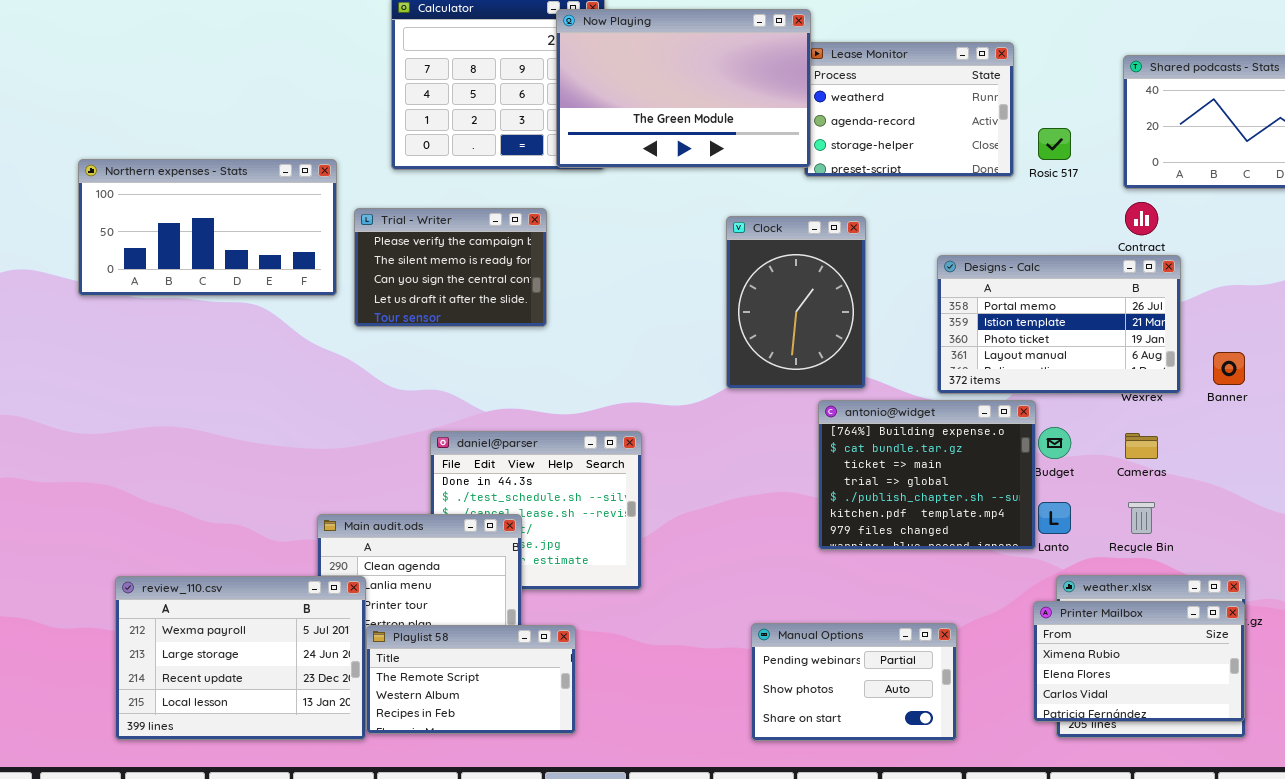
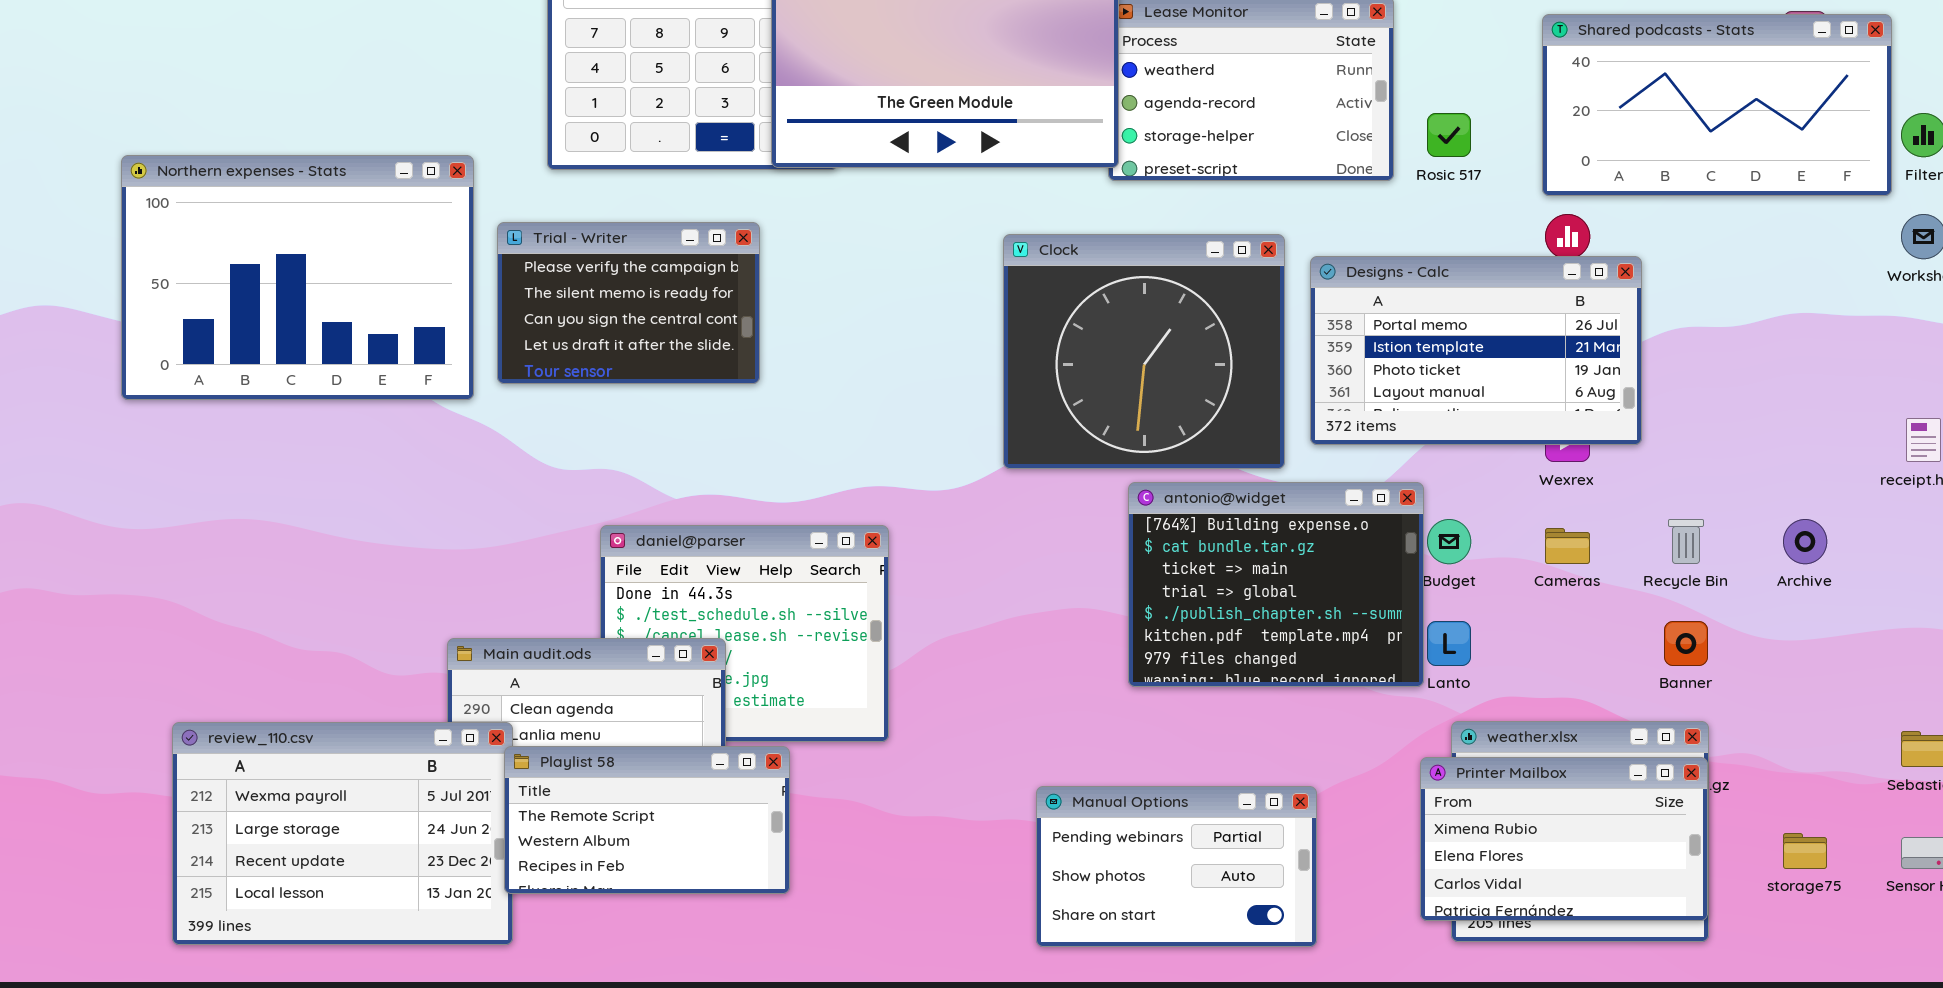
Northern expenses - Stats: [78,159,337,296] -> [121,155,474,400], resized
Clock: [726,216,866,389] -> [1003,234,1285,469], resized
Designs - Calc: [937,255,1181,394] -> [1310,256,1642,445], moved
Banner: [1213,352,1245,385] -> [1664,621,1708,666], moved
Recycle Bin: [1128,502,1155,534] -> [1668,519,1704,564], moved
Playlist 58: [366,625,576,734] -> [504,746,790,894], moved

